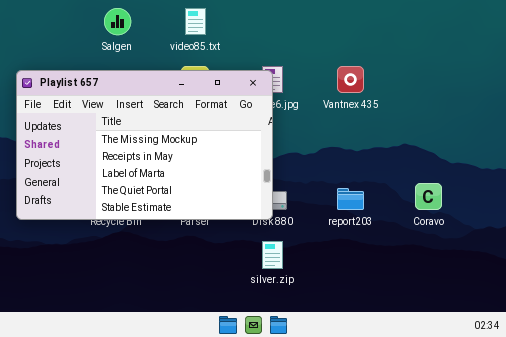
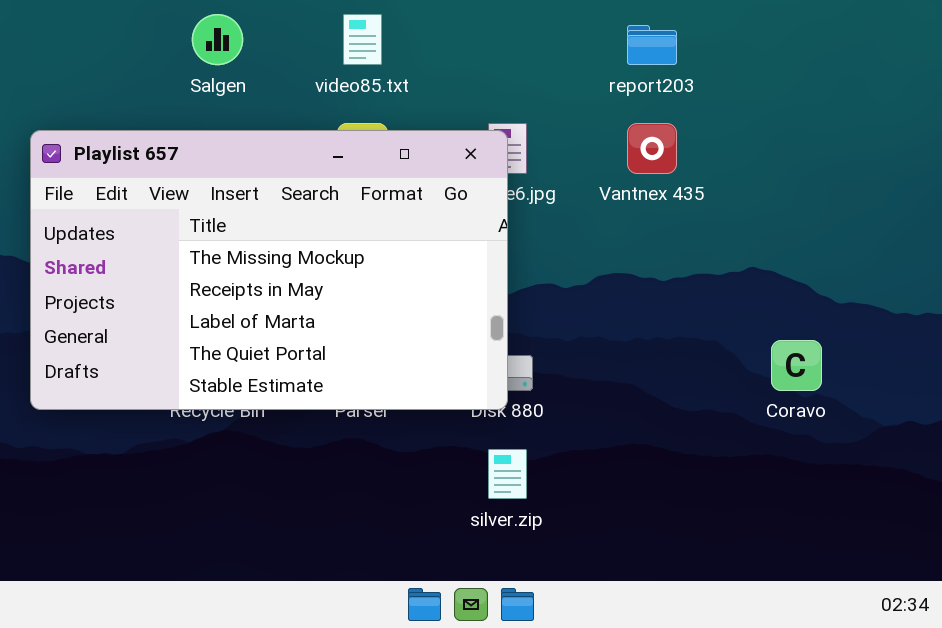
report203: [337,188,364,210] -> [627,25,677,65], moved

